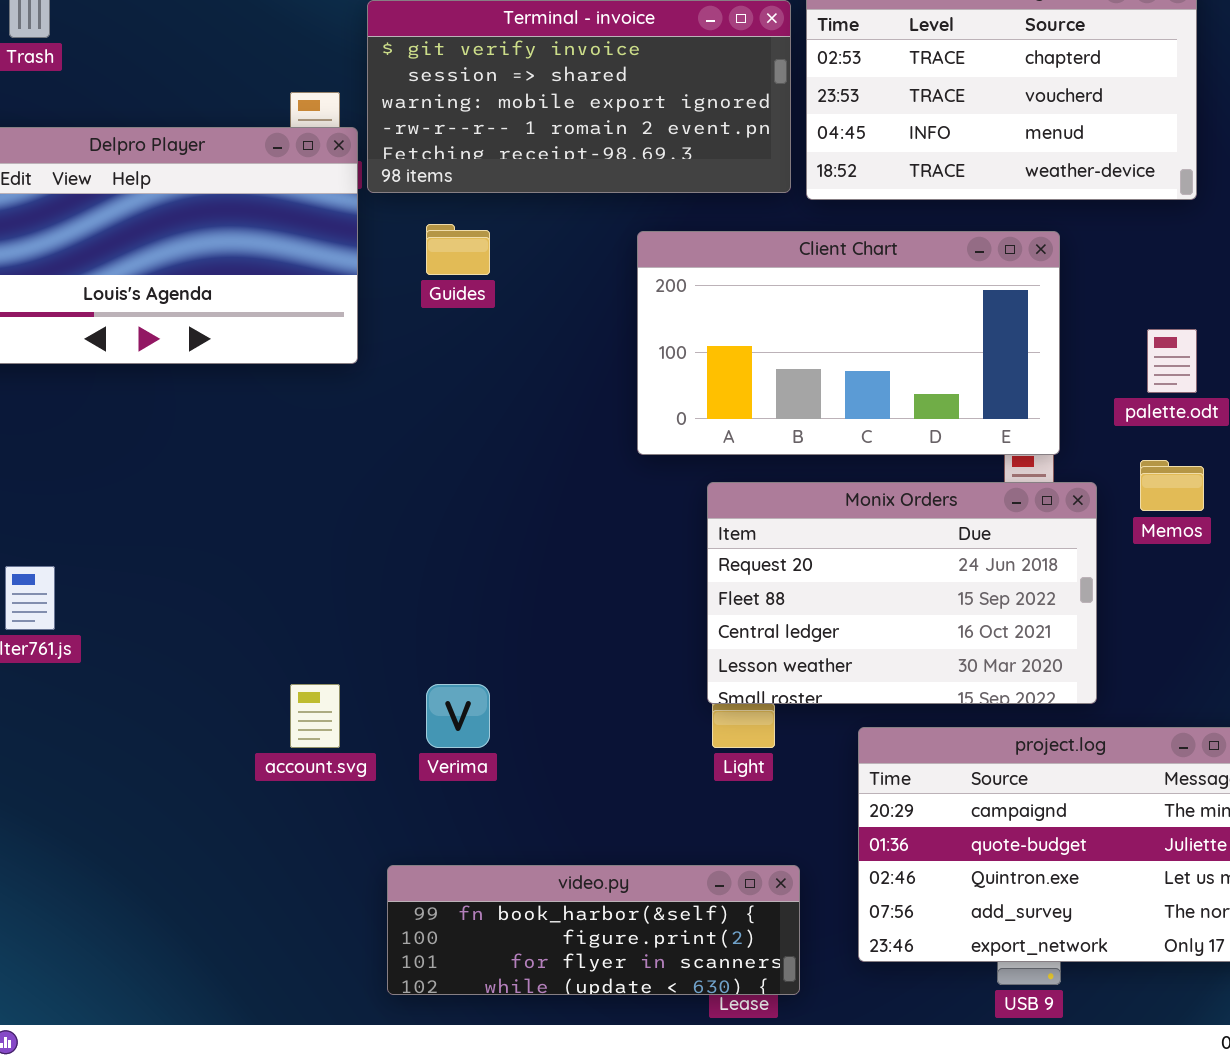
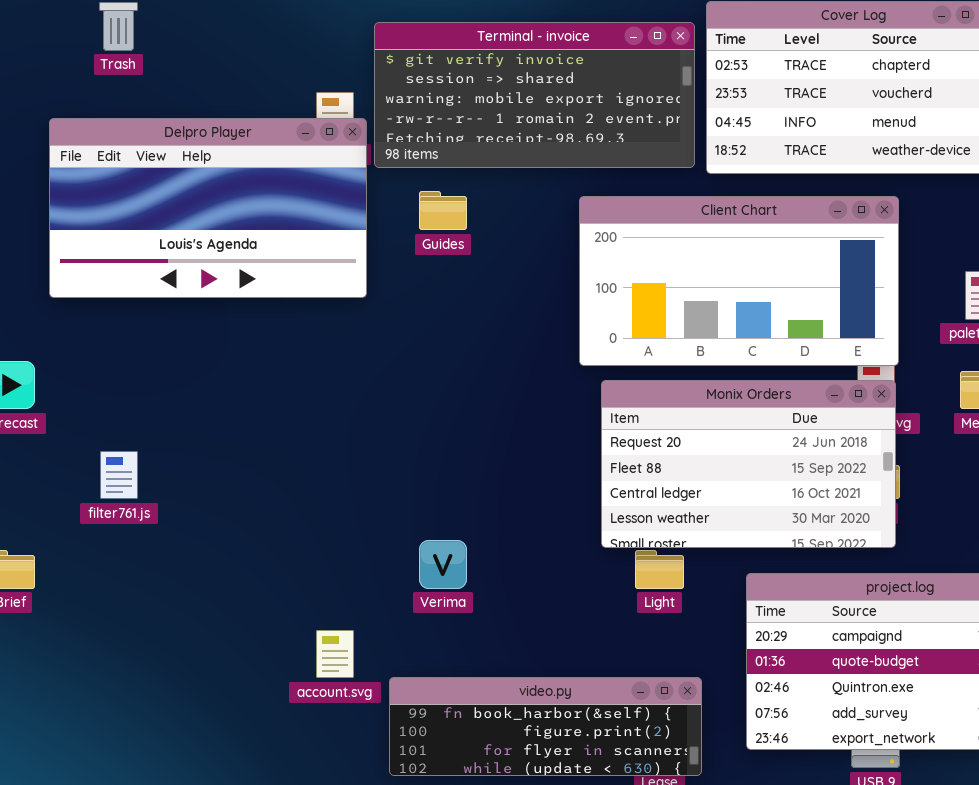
Monix Orders: [707,482,1097,704] -> [601,380,896,548], moved
account.svg: [290,684,340,748] -> [316,630,354,678], moved

